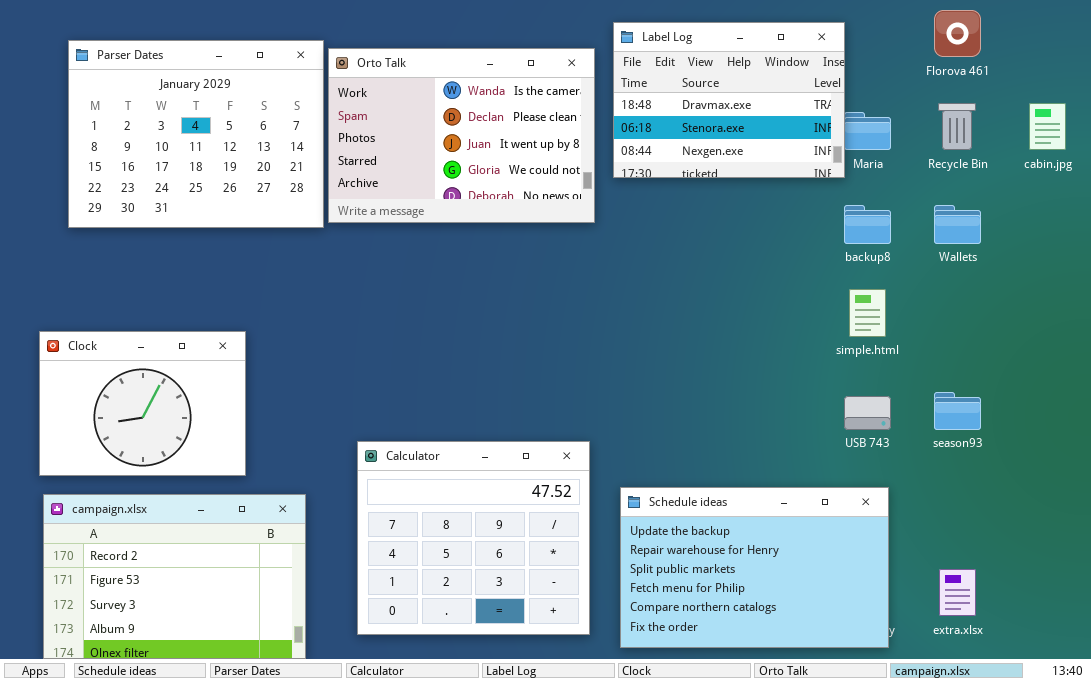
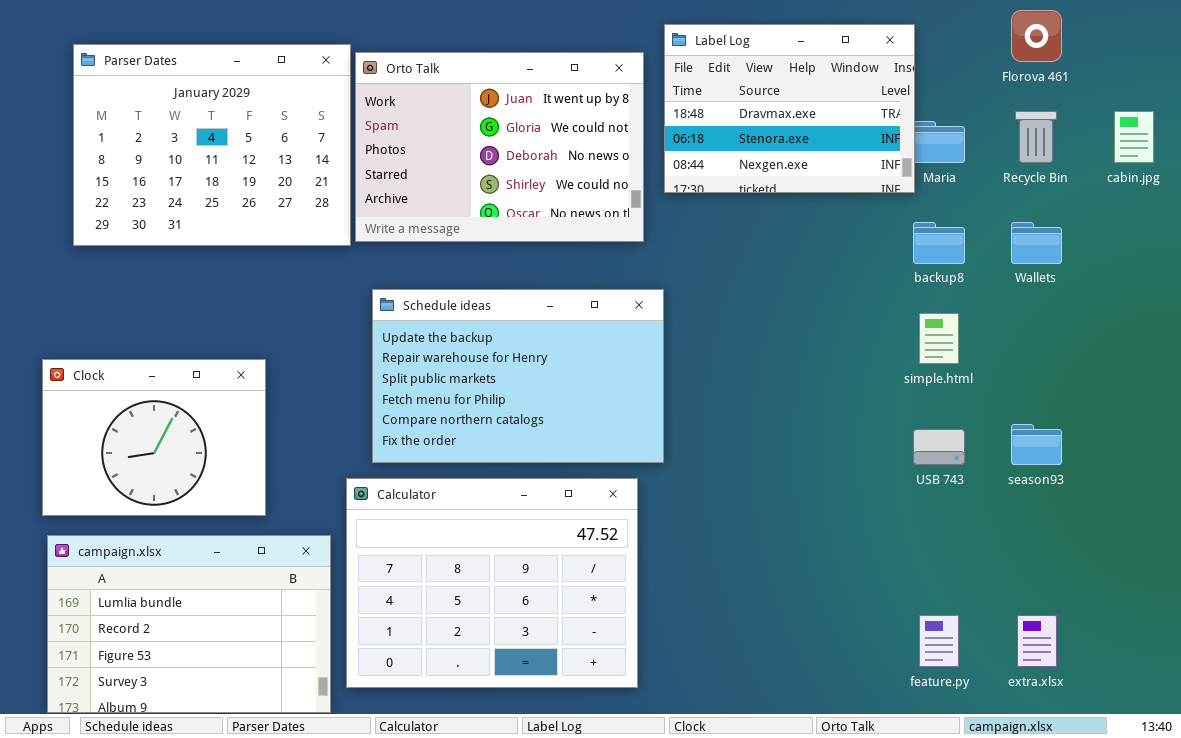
Orto Talk: [328,48,595,223] -> [355,52,644,242], scrolled down 2 rows
Calculator: [357,441,590,635] -> [346,478,638,688], resized
Schedule ideas: [620,487,889,648] -> [372,289,664,463], moved
campaign.xlsx: [43,494,306,659] -> [47,535,331,713], scrolled up 1 row

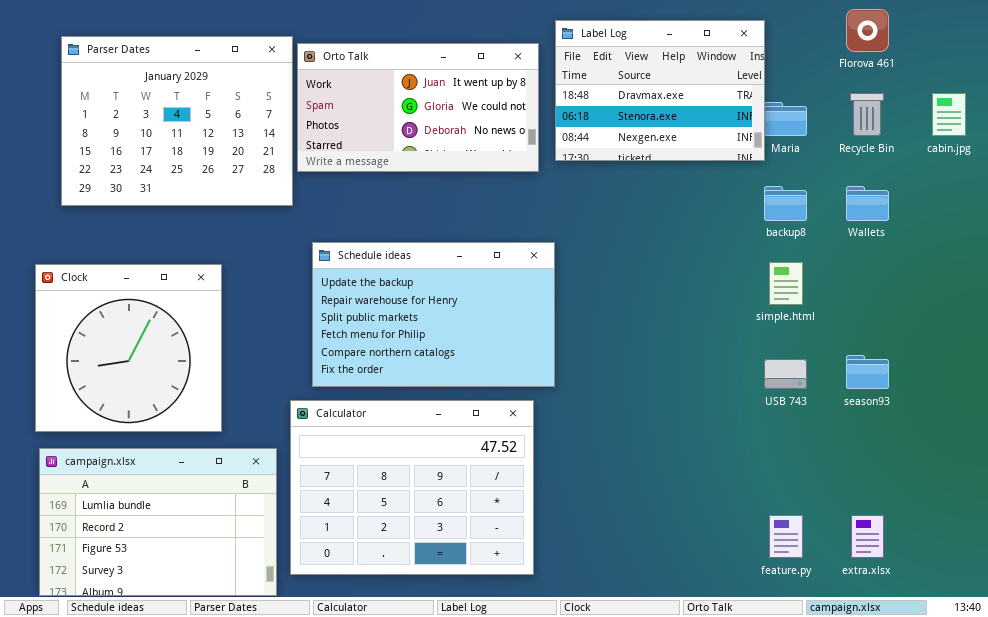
Orto Talk: [355,52,644,242] -> [297,43,539,172], resized
Clock: [42,359,266,516] -> [35,264,222,432], resized

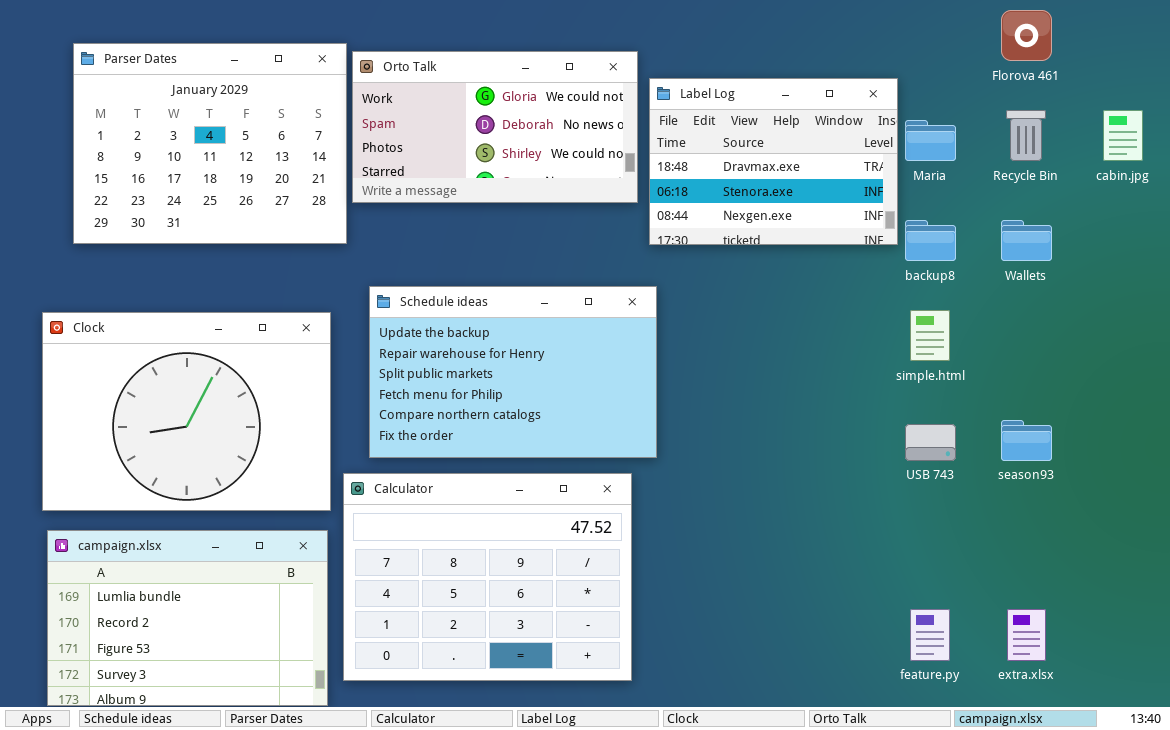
Label Log: [555,20,765,161] -> [649,78,898,245], moved
Orto Talk: [297,43,539,172] -> [352,51,638,203], scrolled down 1 row
Clock: [35,264,222,432] -> [42,312,331,511], resized

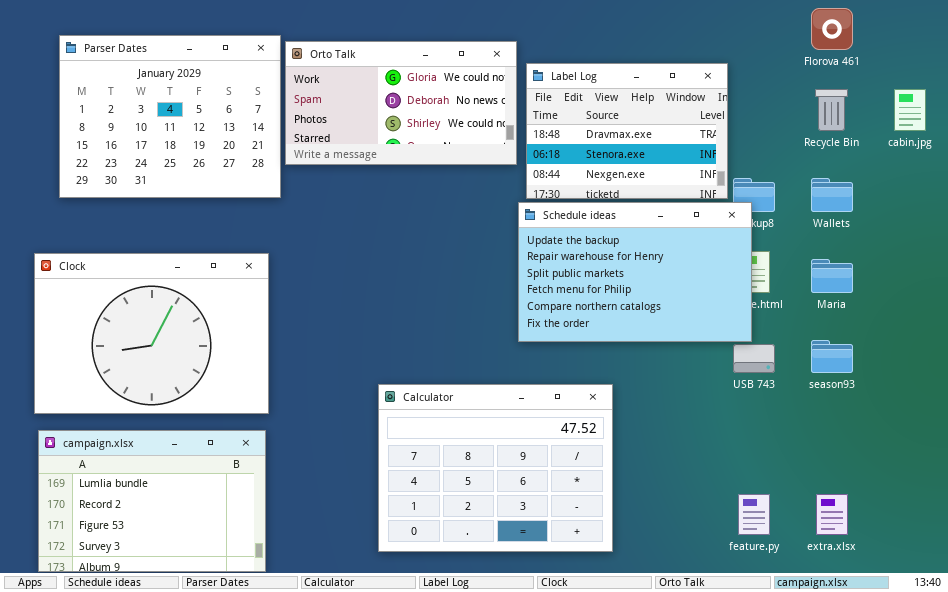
Maria: [905,120,956,161] -> [811,259,853,293], moved
Schedule ideas: [369,286,657,458] -> [518,202,752,342], moved
Calculator: [343,473,632,681] -> [378,384,613,552], moved

